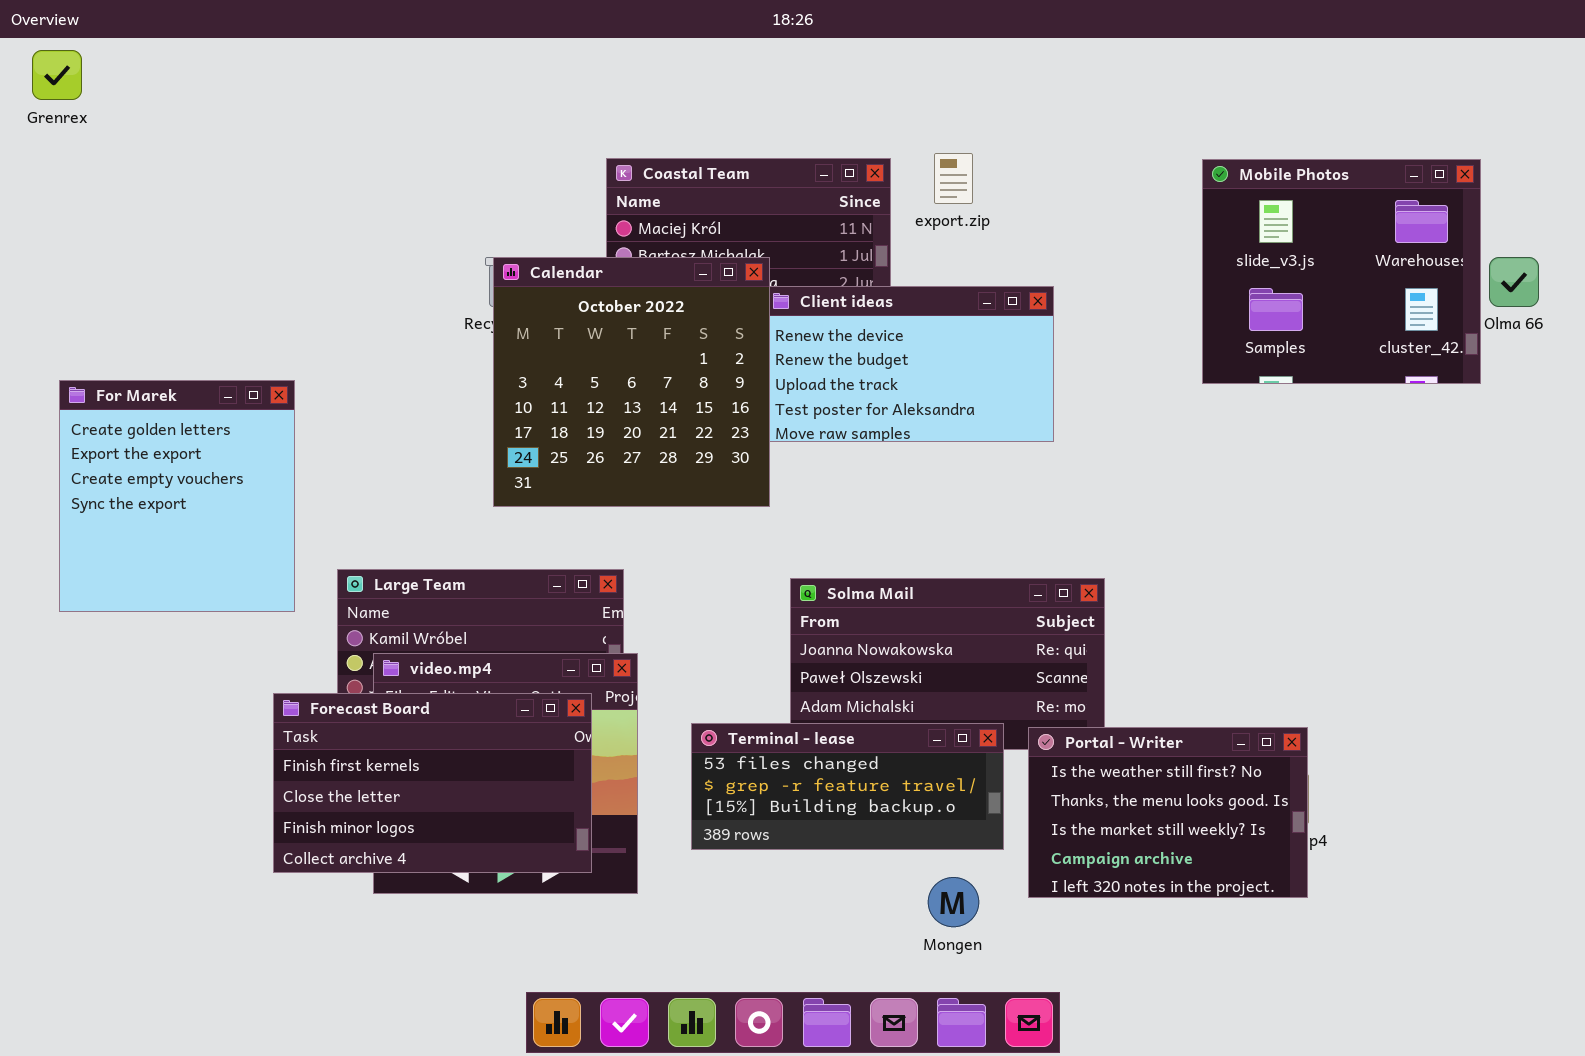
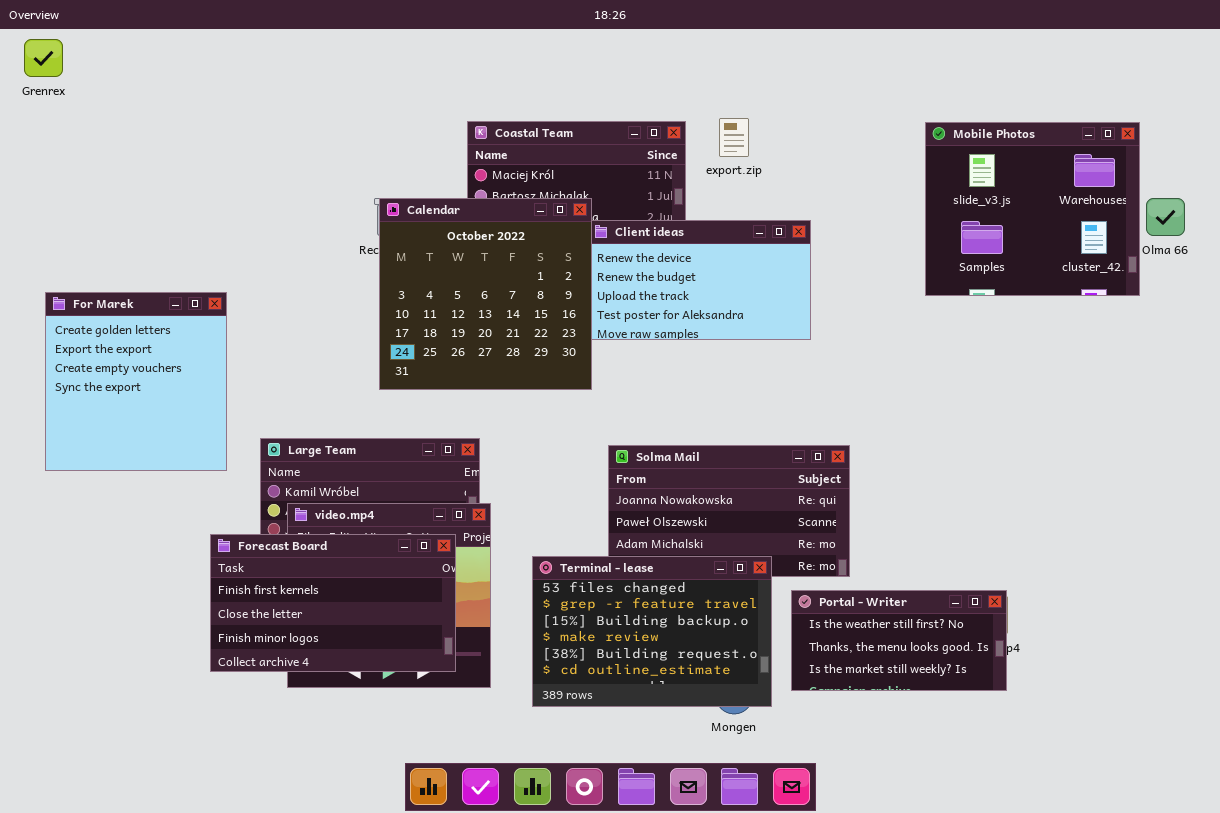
Terminal - lease: [691,723,1004,850] -> [532,556,772,707], resized
Portal - Writer: [1028,727,1308,898] -> [791,590,1007,691], resized

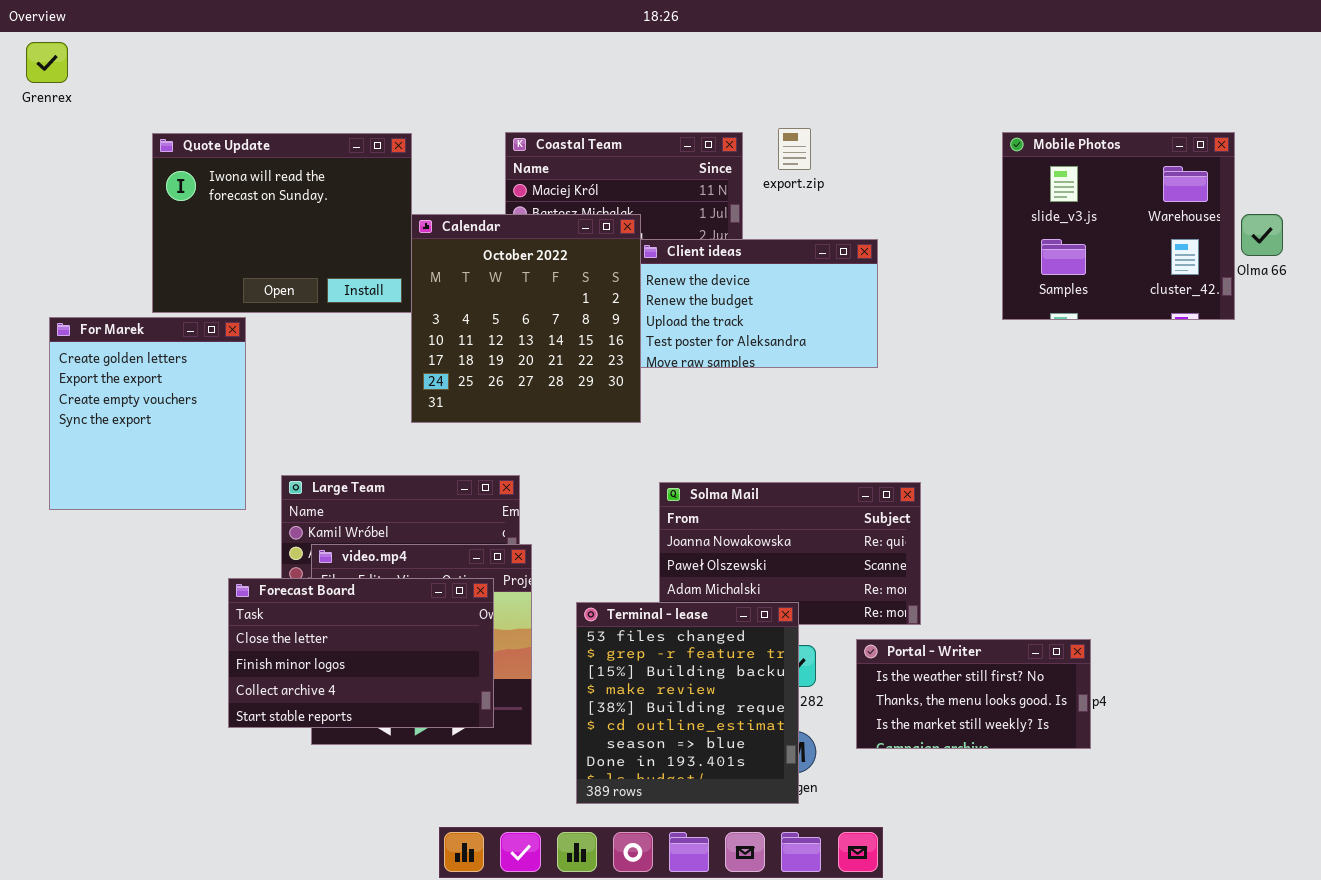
Quote Update: none -> [152,133,412,313], opened
Forecast Board: [210,534,456,672] -> [228,578,494,728], scrolled down 1 row
Terminal - lease: [532,556,772,707] -> [576,602,799,804], resized

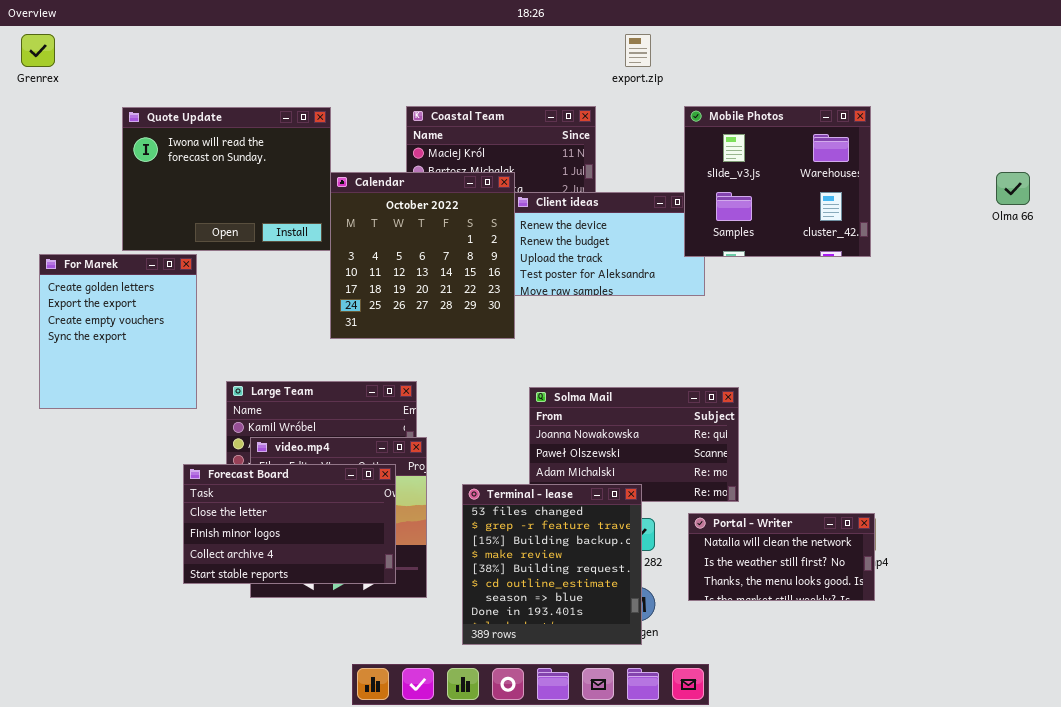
export.zip: [778,128,811,170] -> [625,34,651,67], moved
Mobile Photos: [1002,132,1235,320] -> [684,106,871,257], moved
Portal - Writer: [856,639,1091,749] -> [688,513,875,601], scrolled up 1 row

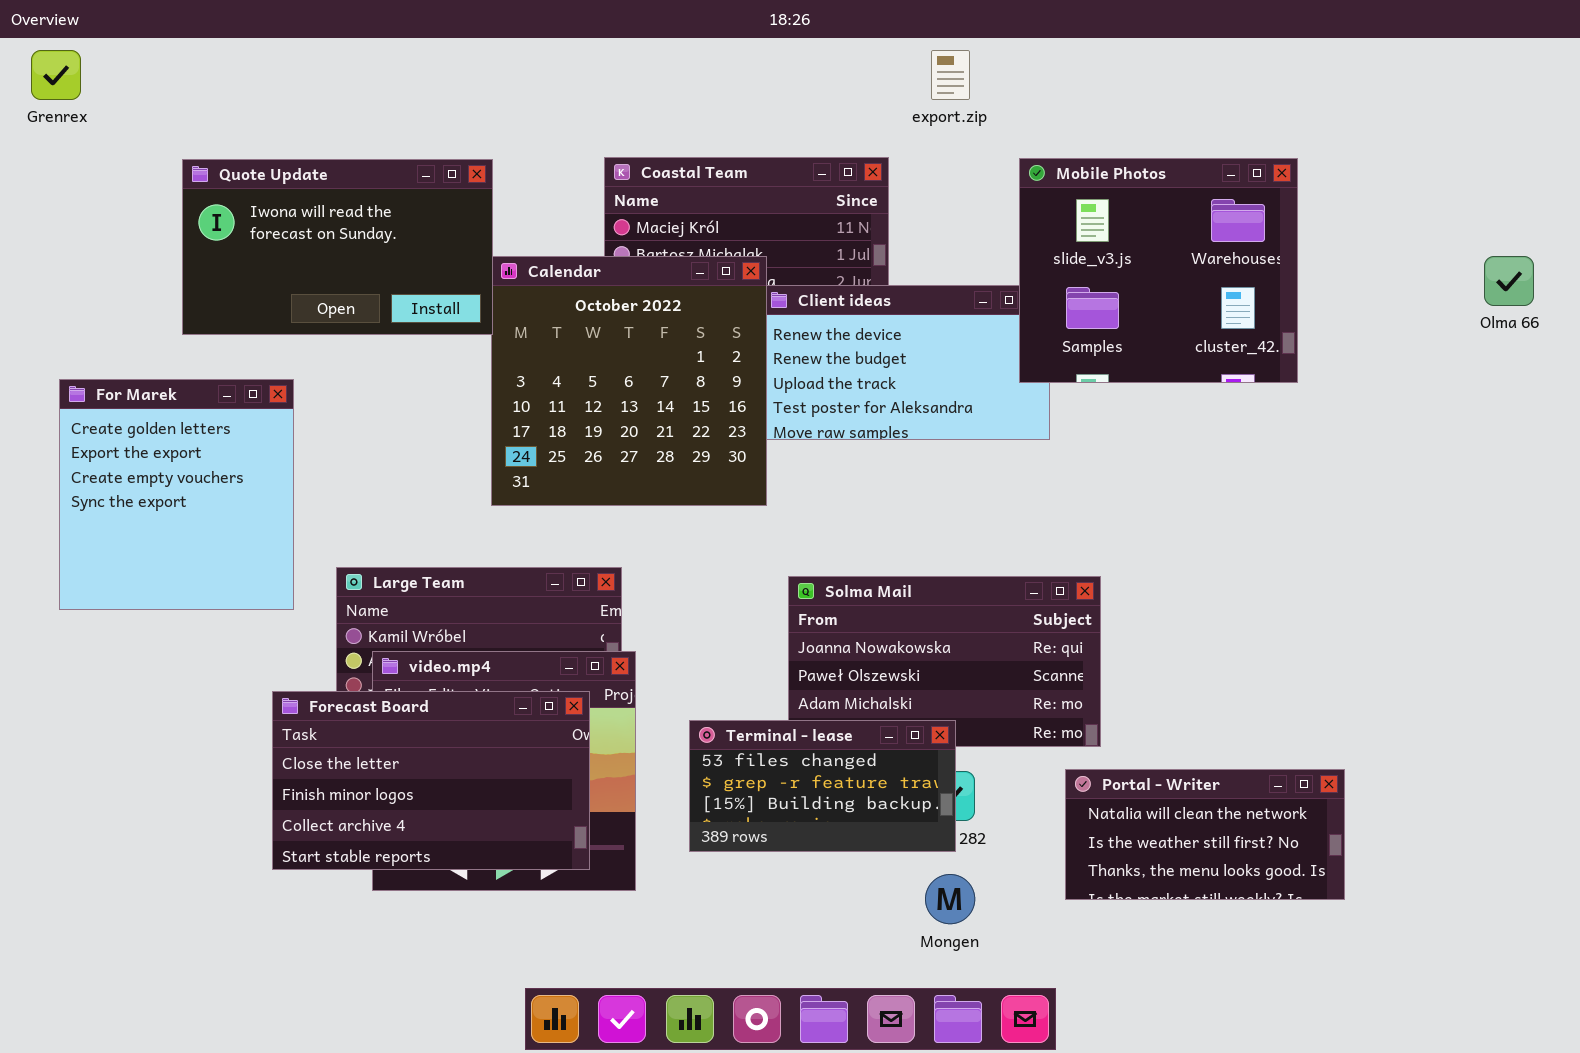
Quote Update: [122,107,331,251] -> [182,159,493,335], resized
Terminal - lease: [462,484,642,645] -> [689,720,956,852], resized
Portal - Writer: [688,513,875,601] -> [1065,769,1345,900], moved

